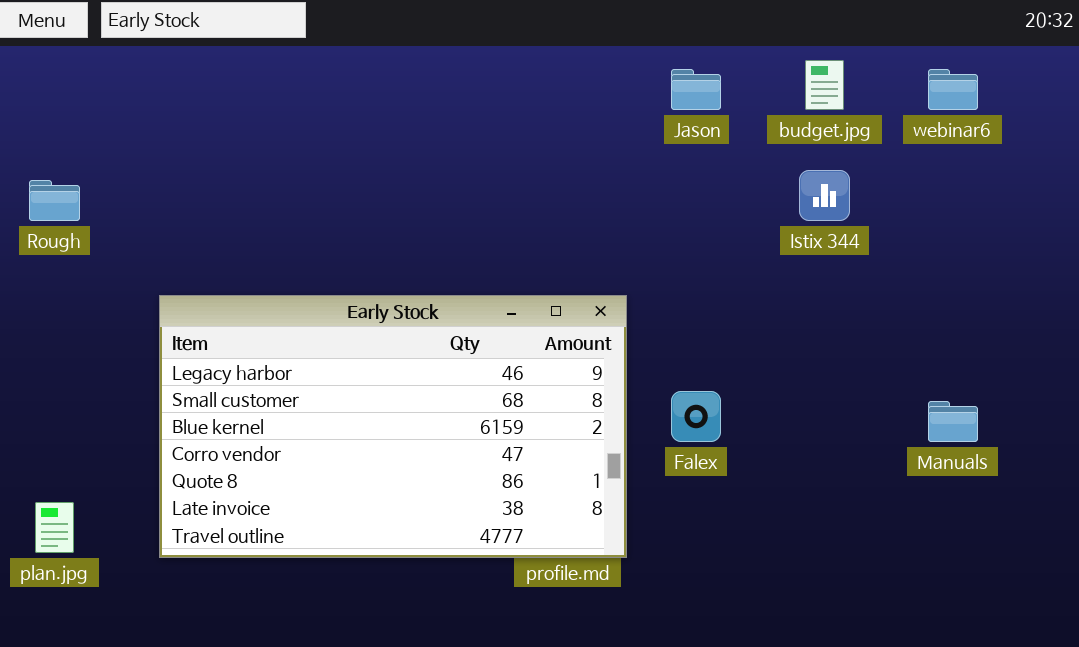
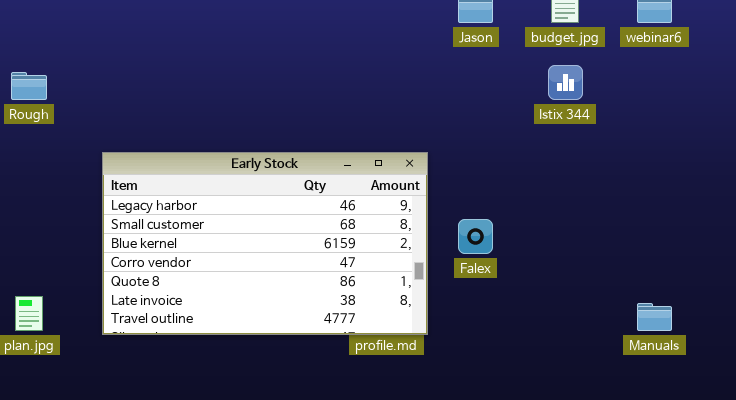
Manuals: [928,401,978,442] -> [637,303,672,331], moved

